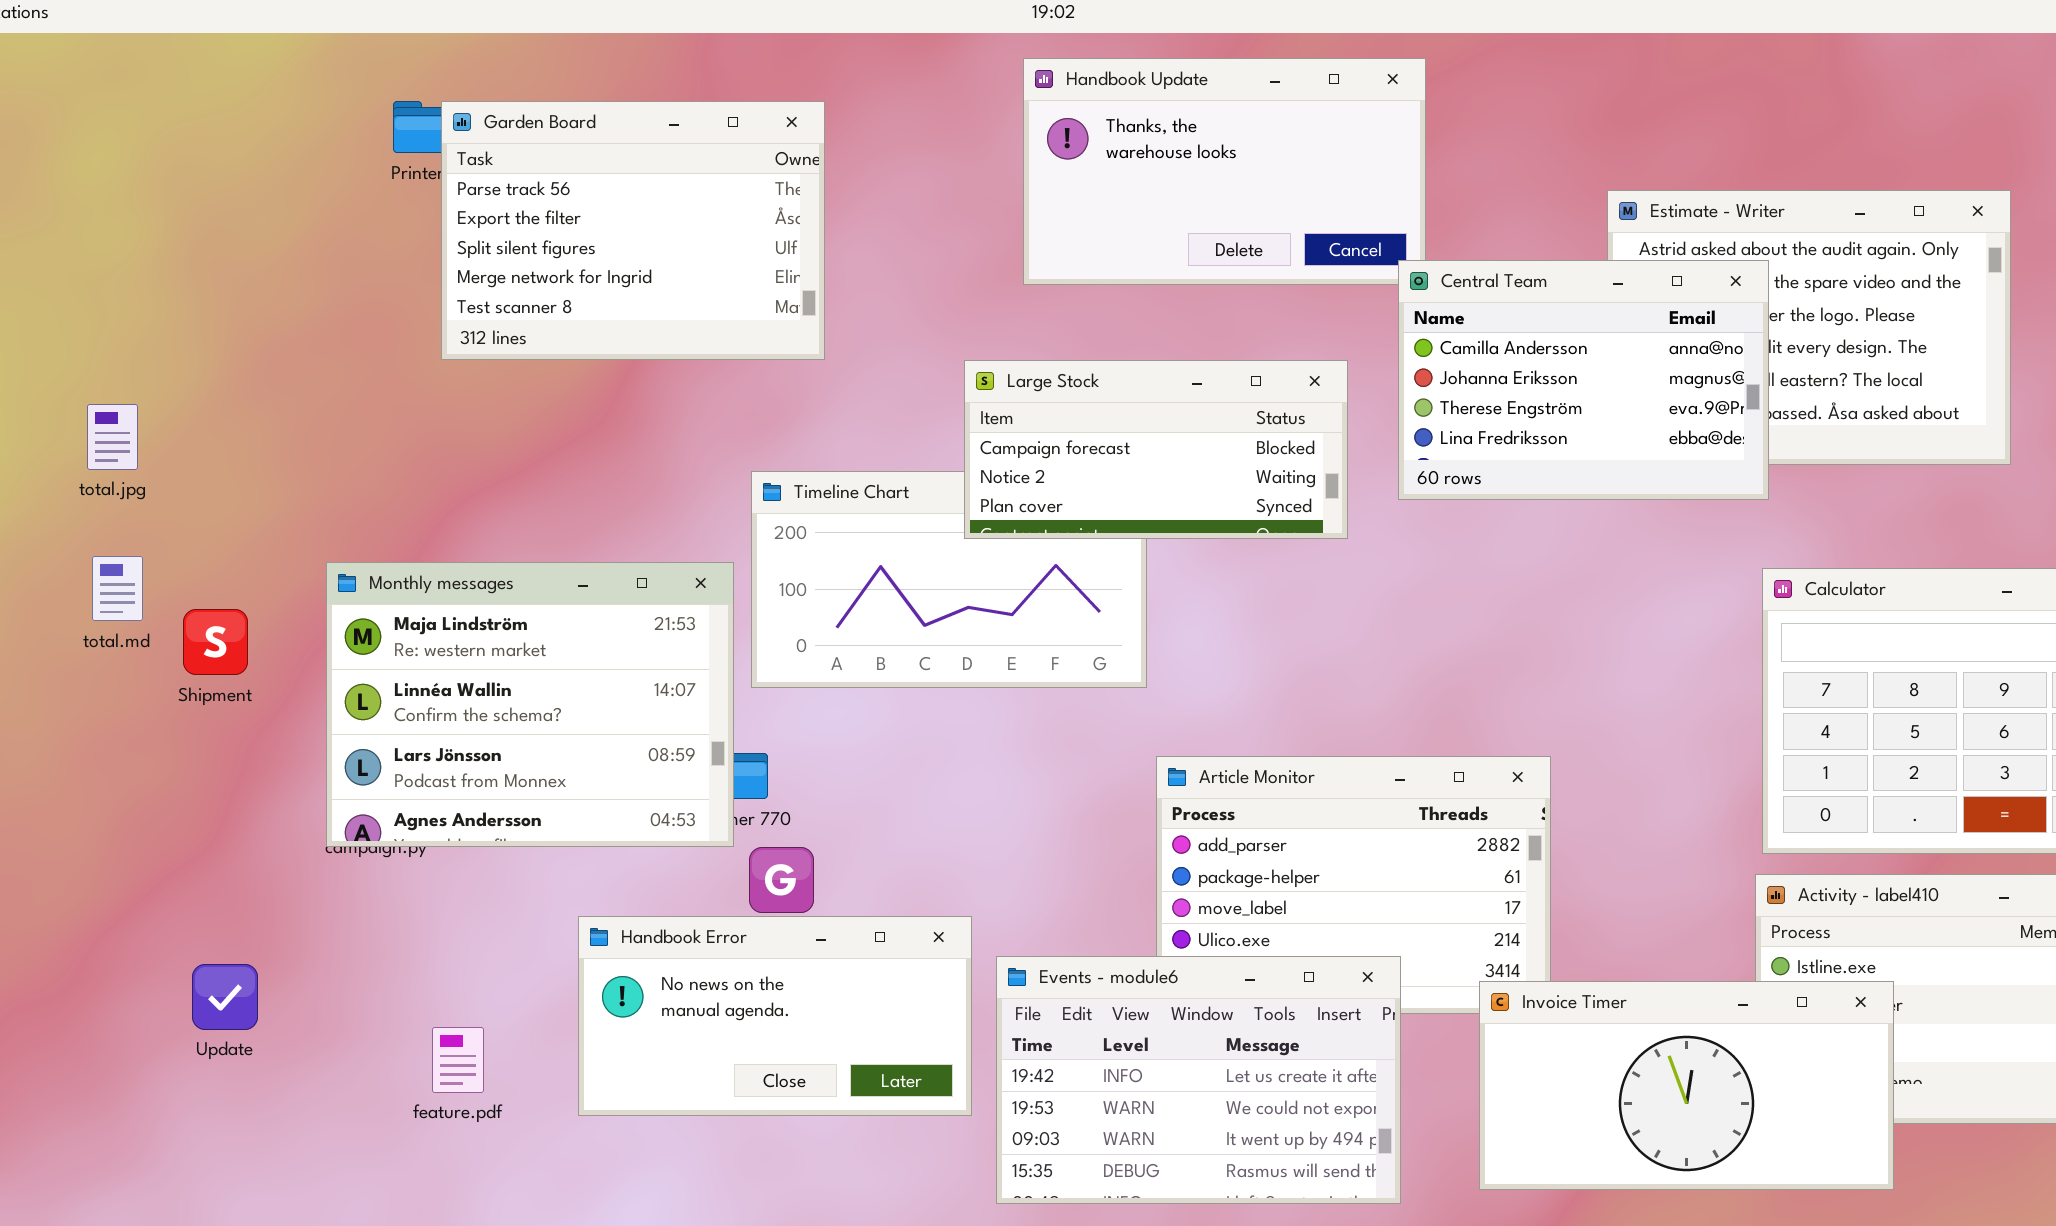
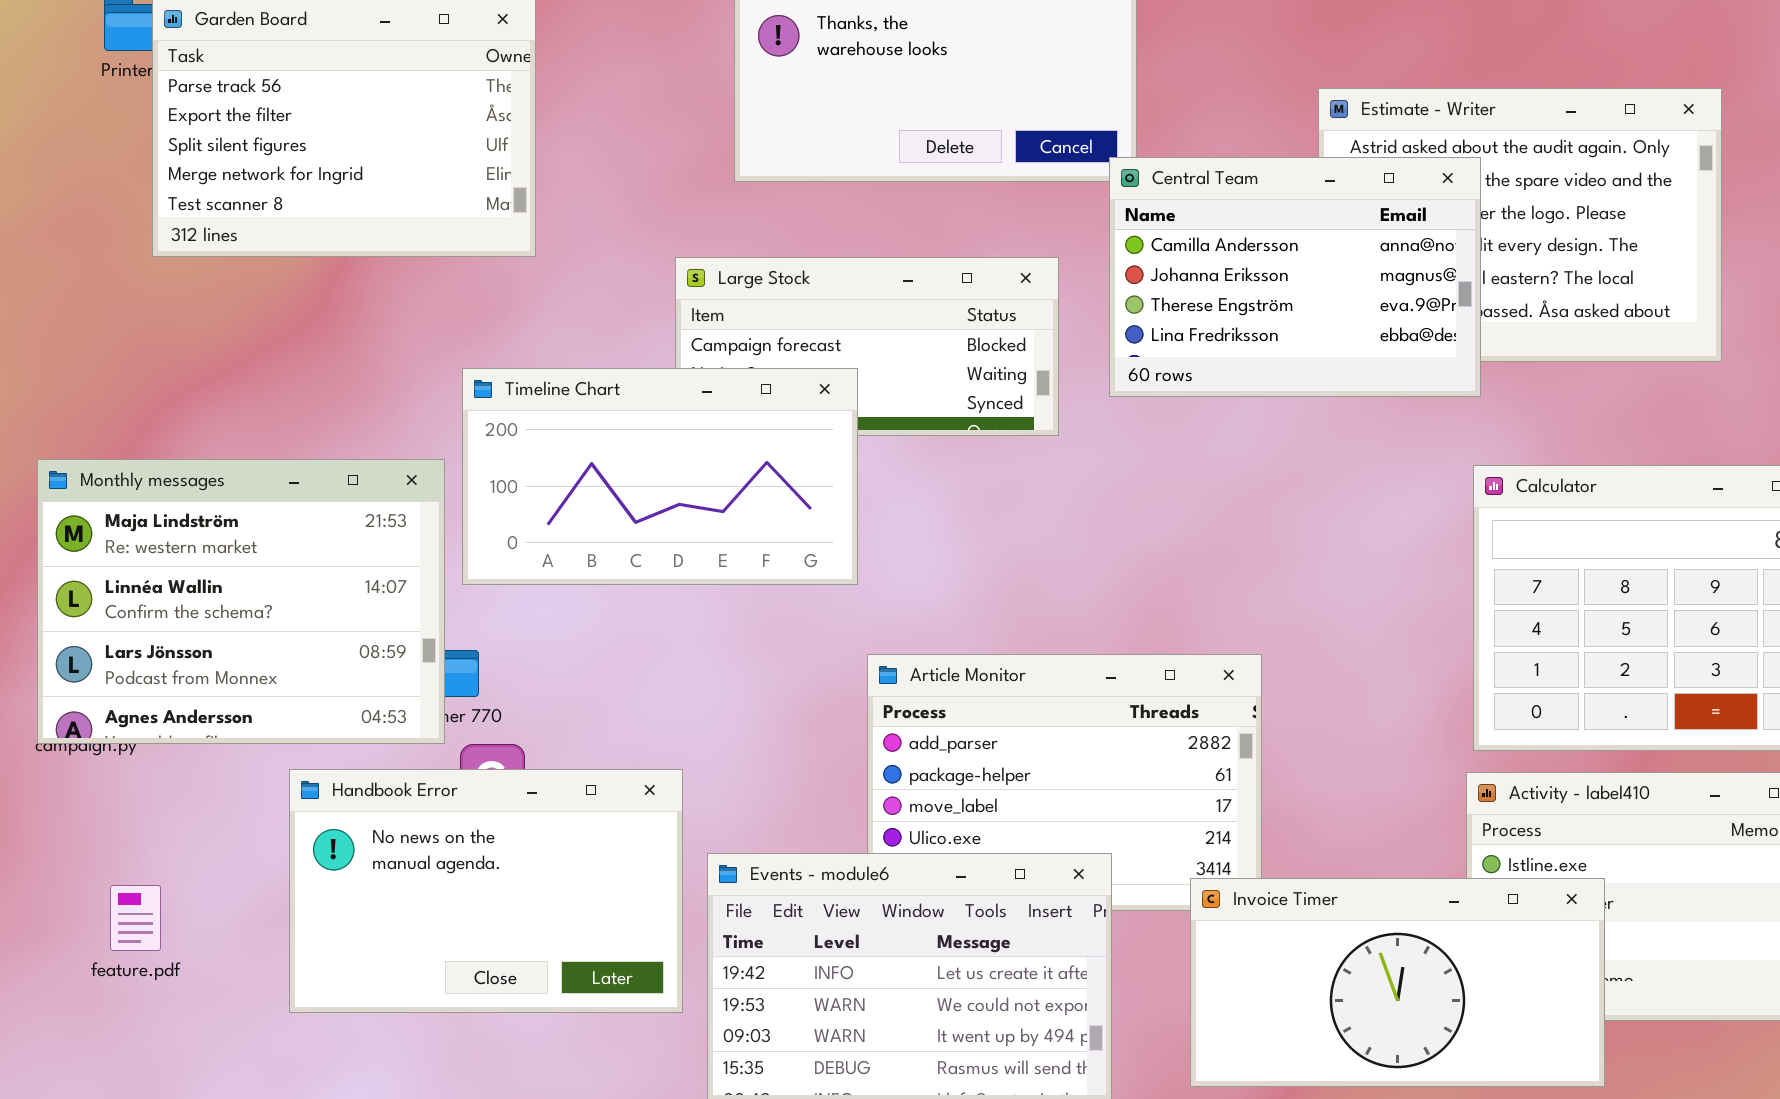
Timeline Chart: [751,471,1147,688] -> [462,368,858,585], raised
Handbook Error: [578,916,972,1116] -> [289,769,683,1013], resized
feature.pdf: [432,1027,484,1093] -> [110,885,161,951], moved

